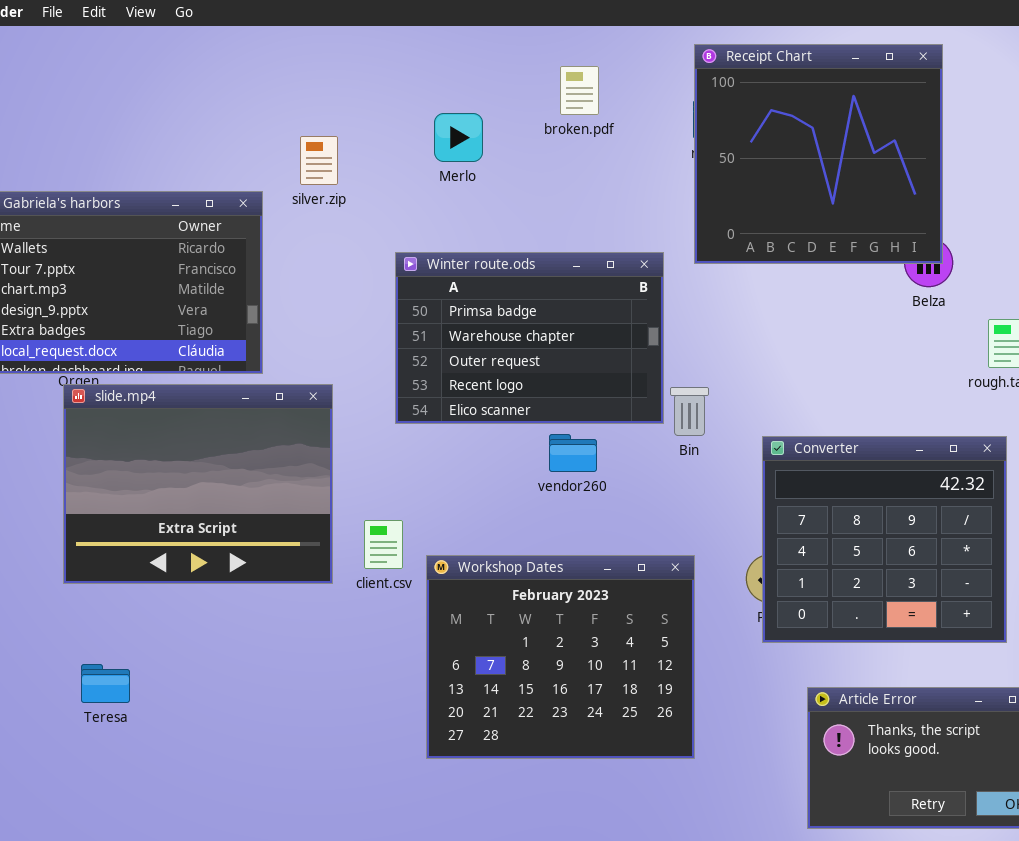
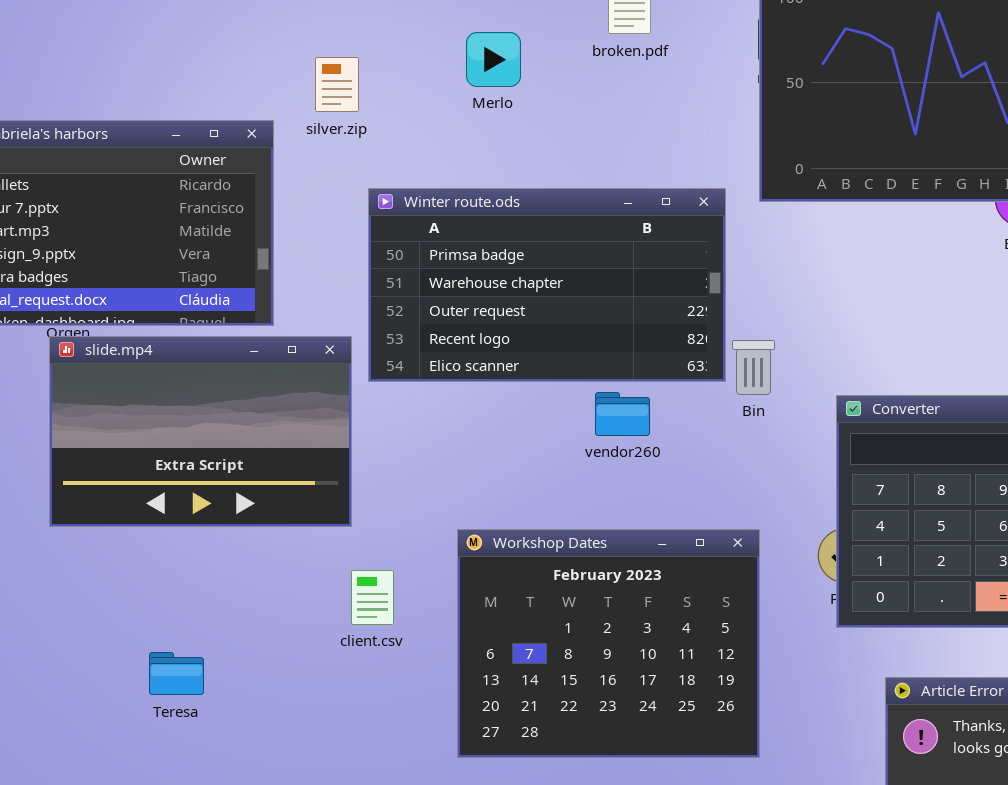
Winter route.ods: [395,252,664,424] -> [368,188,726,382], resized
slide.mp4: [63,384,333,584] -> [49,336,352,527], resized
client.csv: [364,520,403,569] -> [351,570,394,625], moved
Teresa: [81,664,130,703] -> [149,652,204,695], moved

